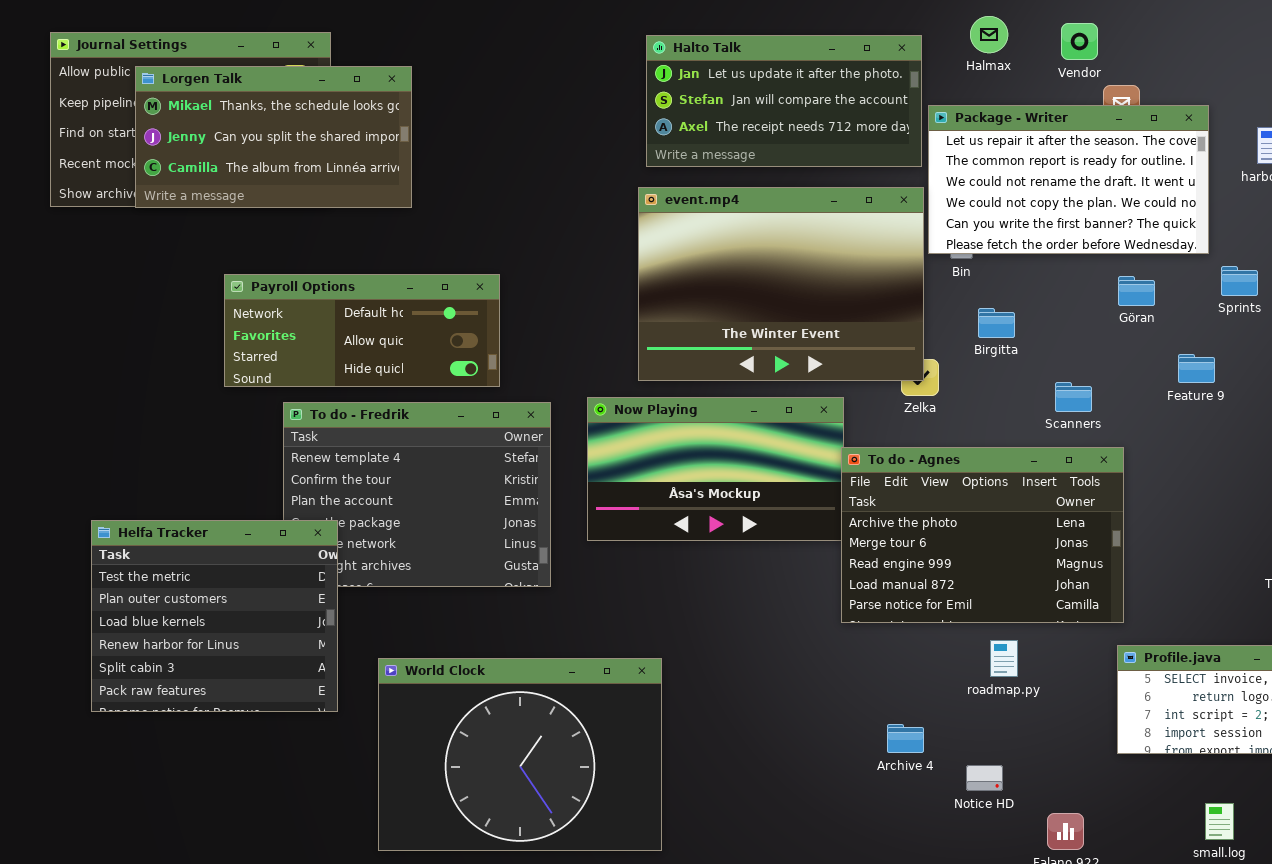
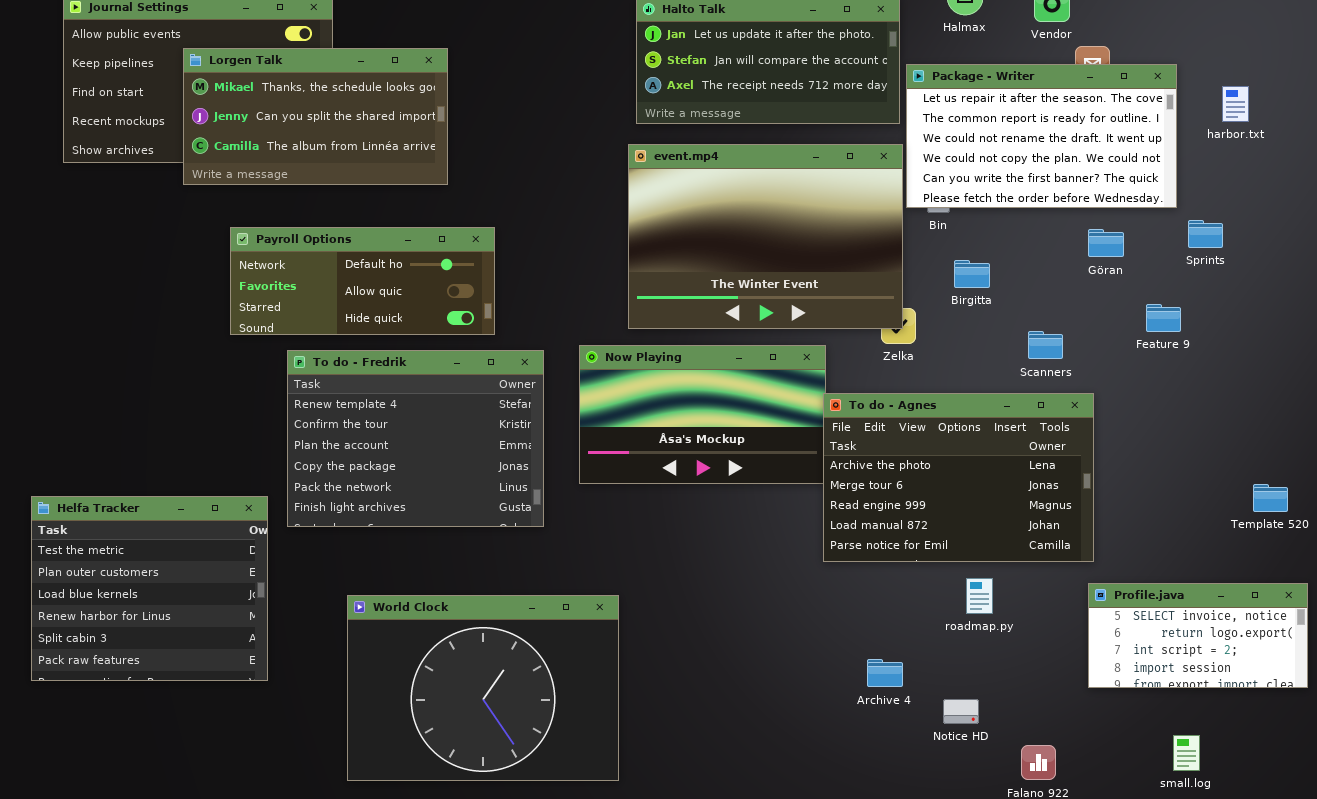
Lorgen Talk: [135,66,412,208] -> [183,48,448,185], moved
Helfa Tracker: [91,520,338,712] -> [31,496,268,681], moved
World Clock: [378,658,662,851] -> [347,595,619,781], moved

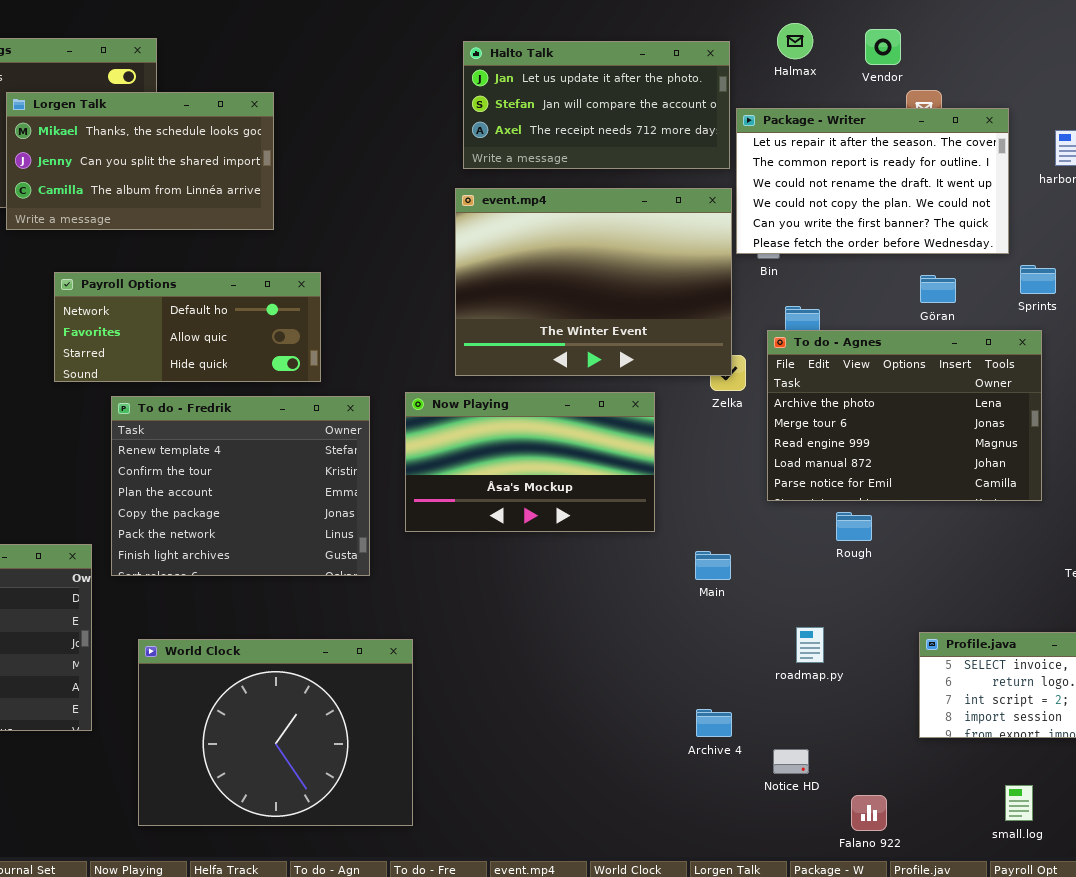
To do - Agnes: [823,393,1094,562] -> [767,330,1042,501], moved
World Clock: [347,595,619,781] -> [138,639,413,826], moved

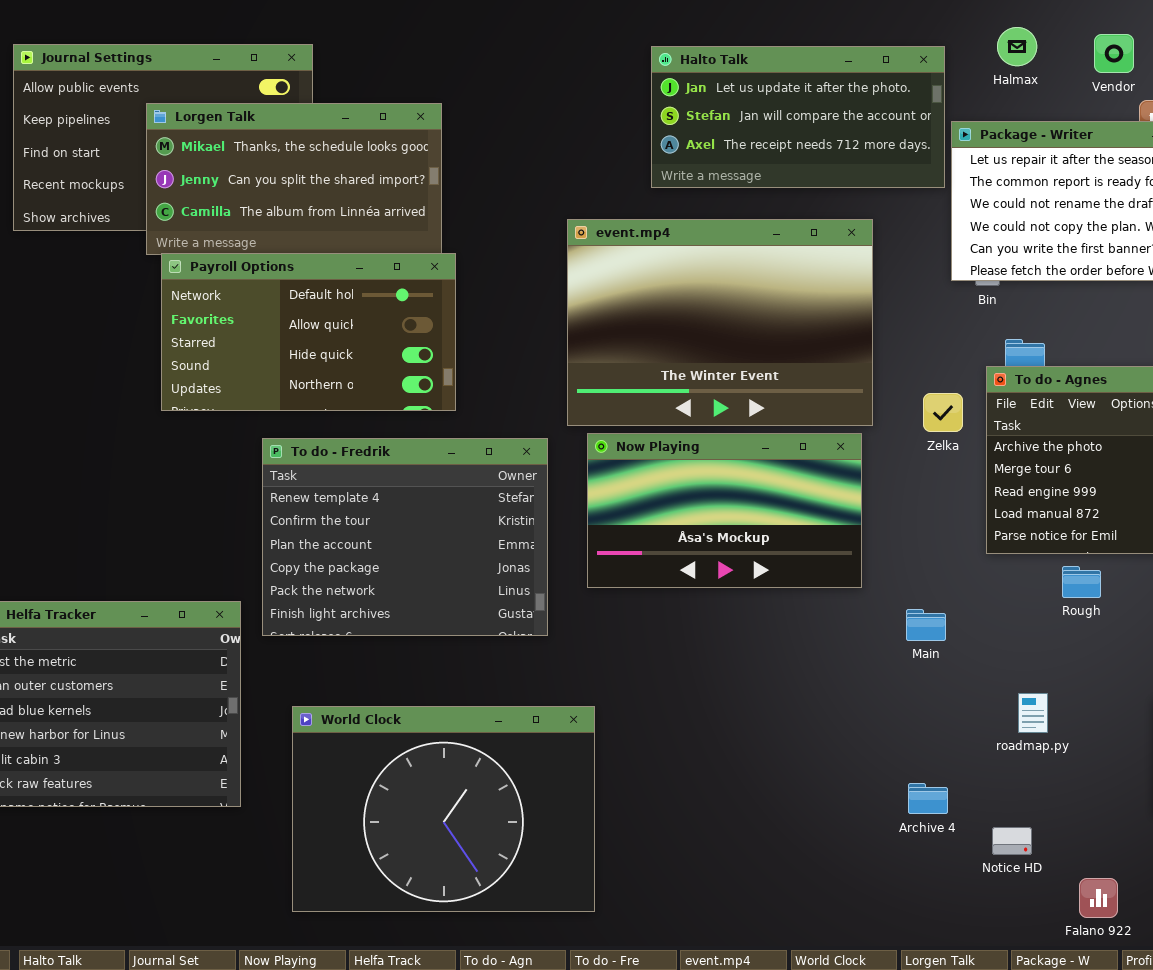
event.mp4: [455,188,732,376] -> [567,219,873,426], moved
Payroll Options: [54,272,321,382] -> [161,253,456,411], moved, resized

